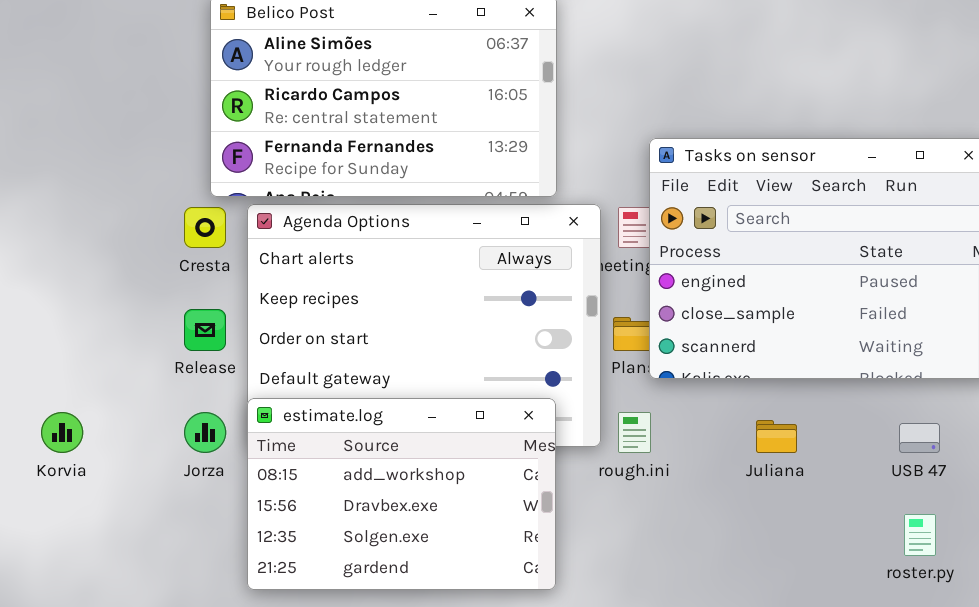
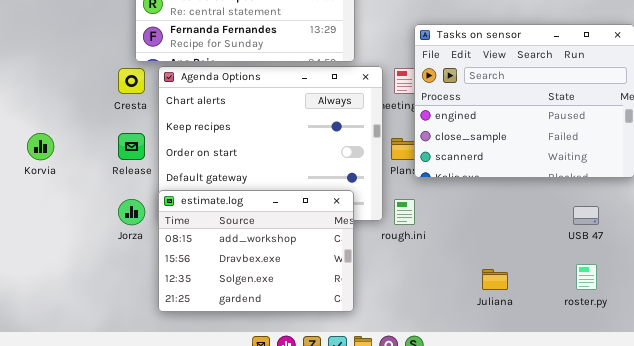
Korvia: [41,412,83,453] -> [27,133,54,160], moved
Juliana: [756,420,797,453] -> [482,269,508,290], moved

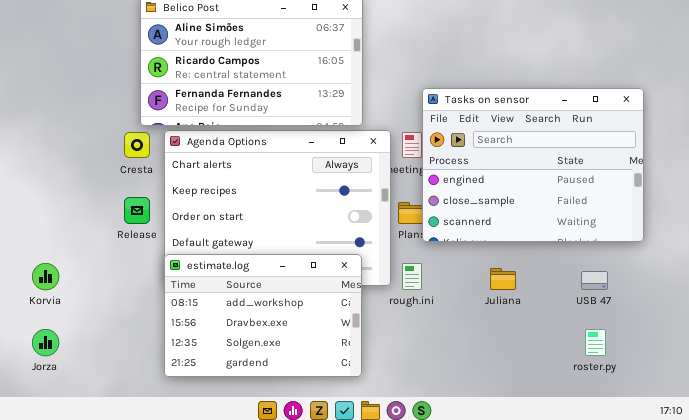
Korvia: [27,133,54,160] -> [32,263,59,290], moved
Jorza: [118,199,145,225] -> [32,329,59,356], moved
Juliana: [482,269,508,290] -> [490,268,516,290], moved

